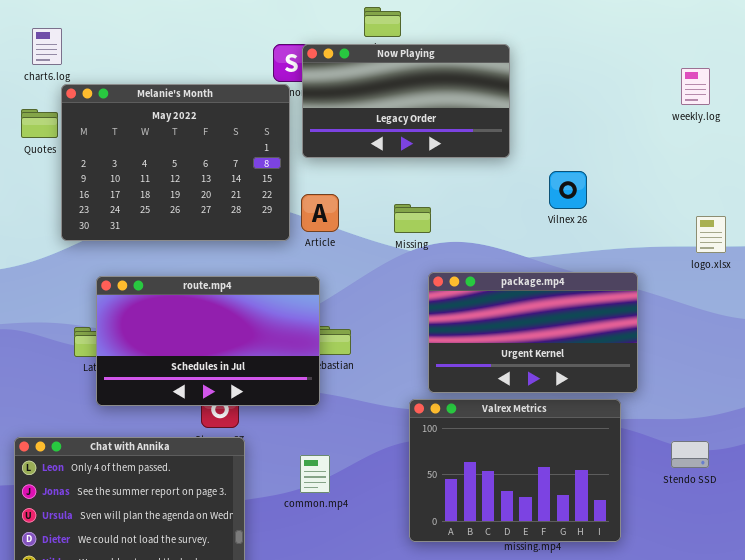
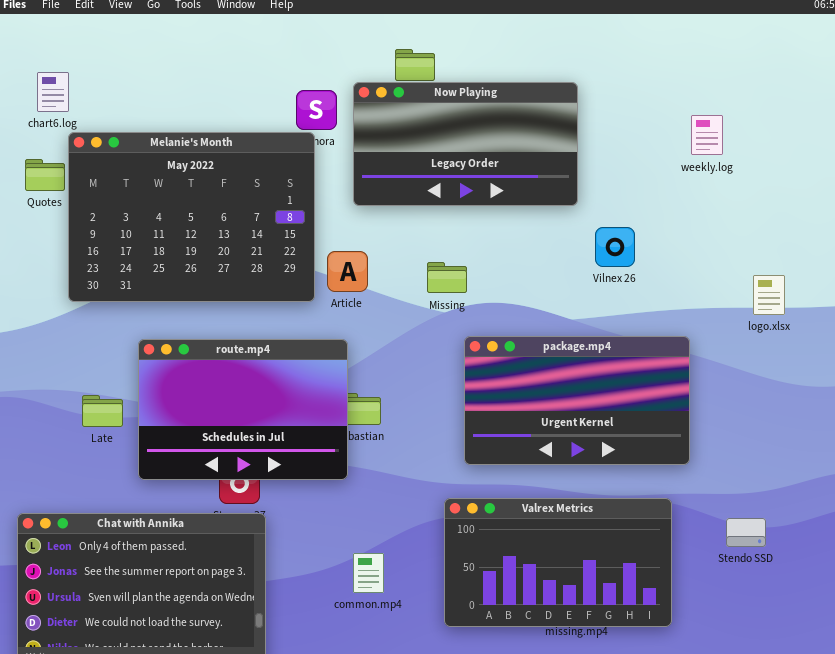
Now Playing: [302,44,510,158] -> [353,82,578,206], moved
weekly.log: [681,68,710,105] -> [691,115,723,155], moved
route.mp4: [96,276,320,406] -> [138,339,348,480], resized
Valrex Metrics: [409,399,621,542] -> [444,498,672,627], resized
common.mp4: [300,455,330,493] -> [353,553,384,593], moved

